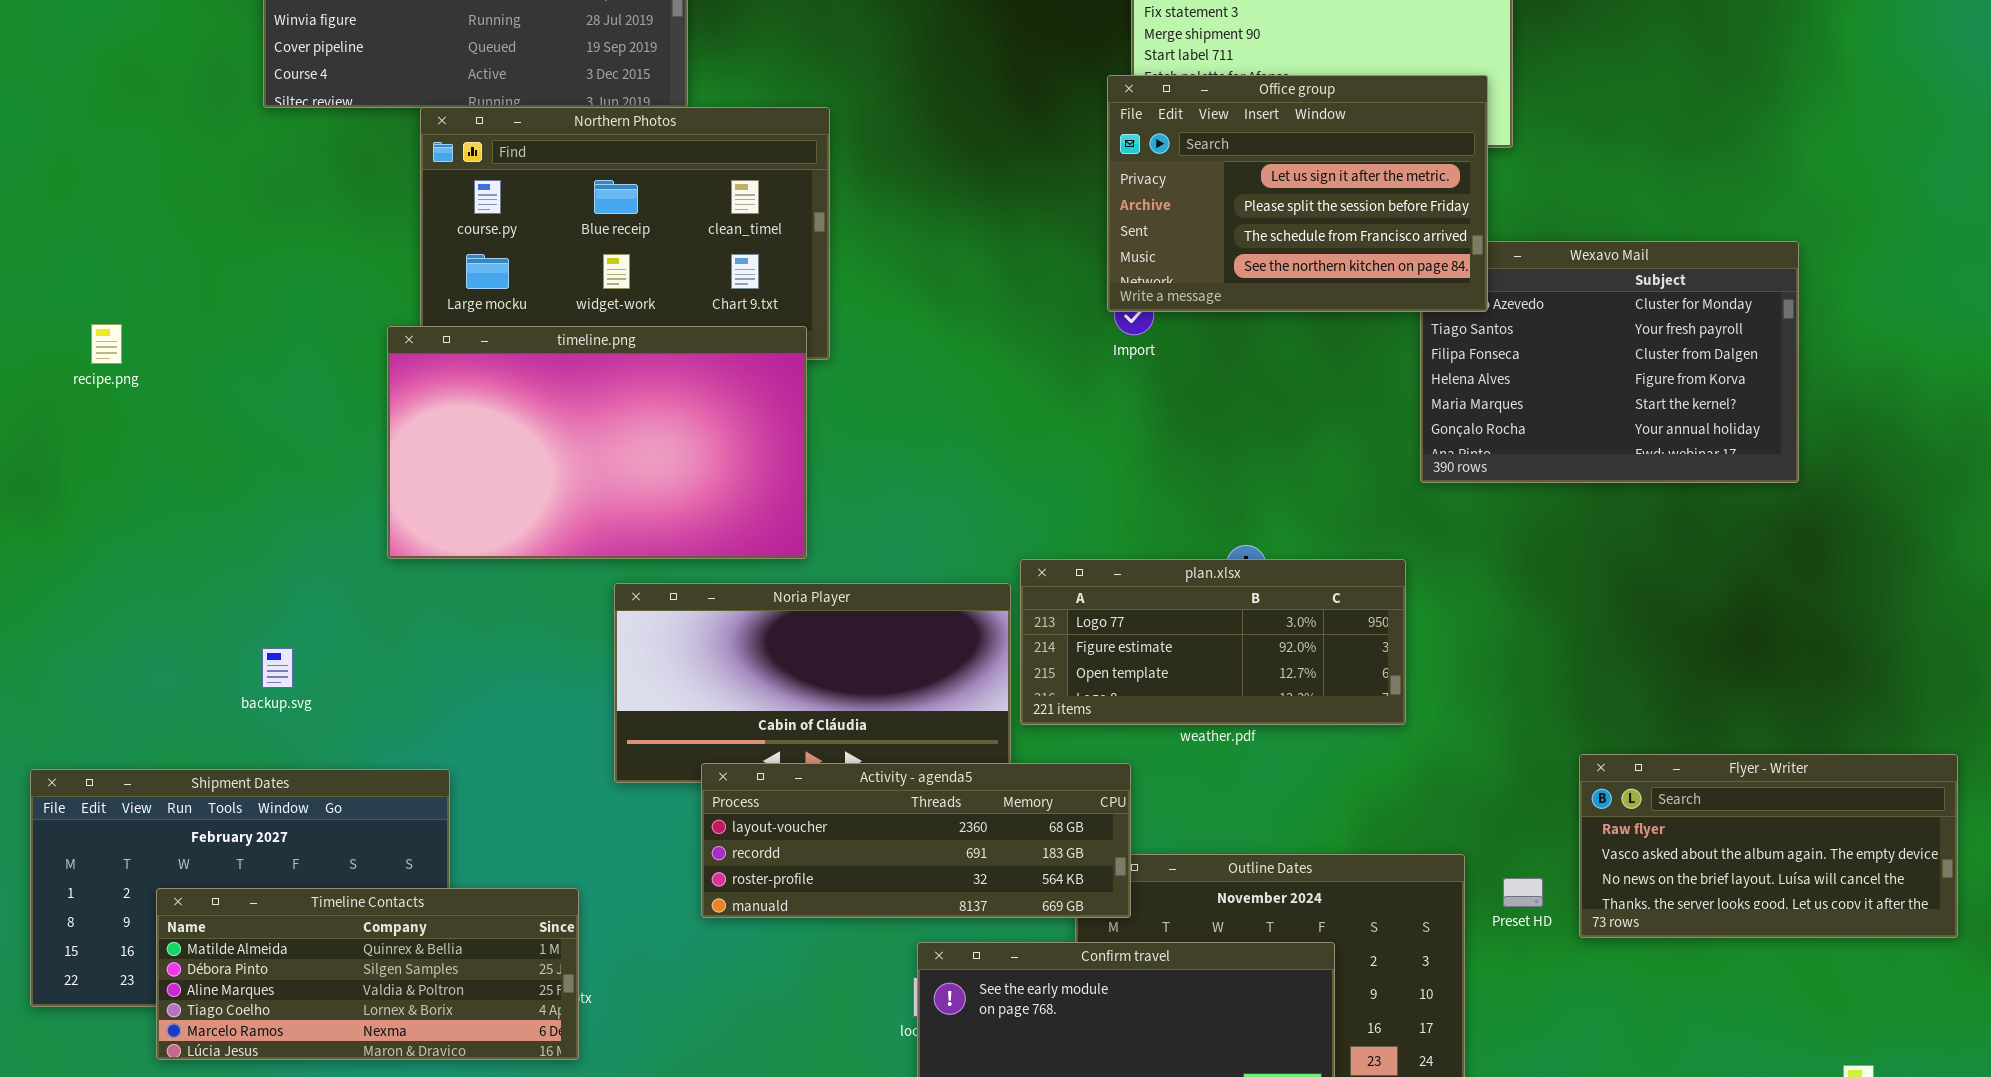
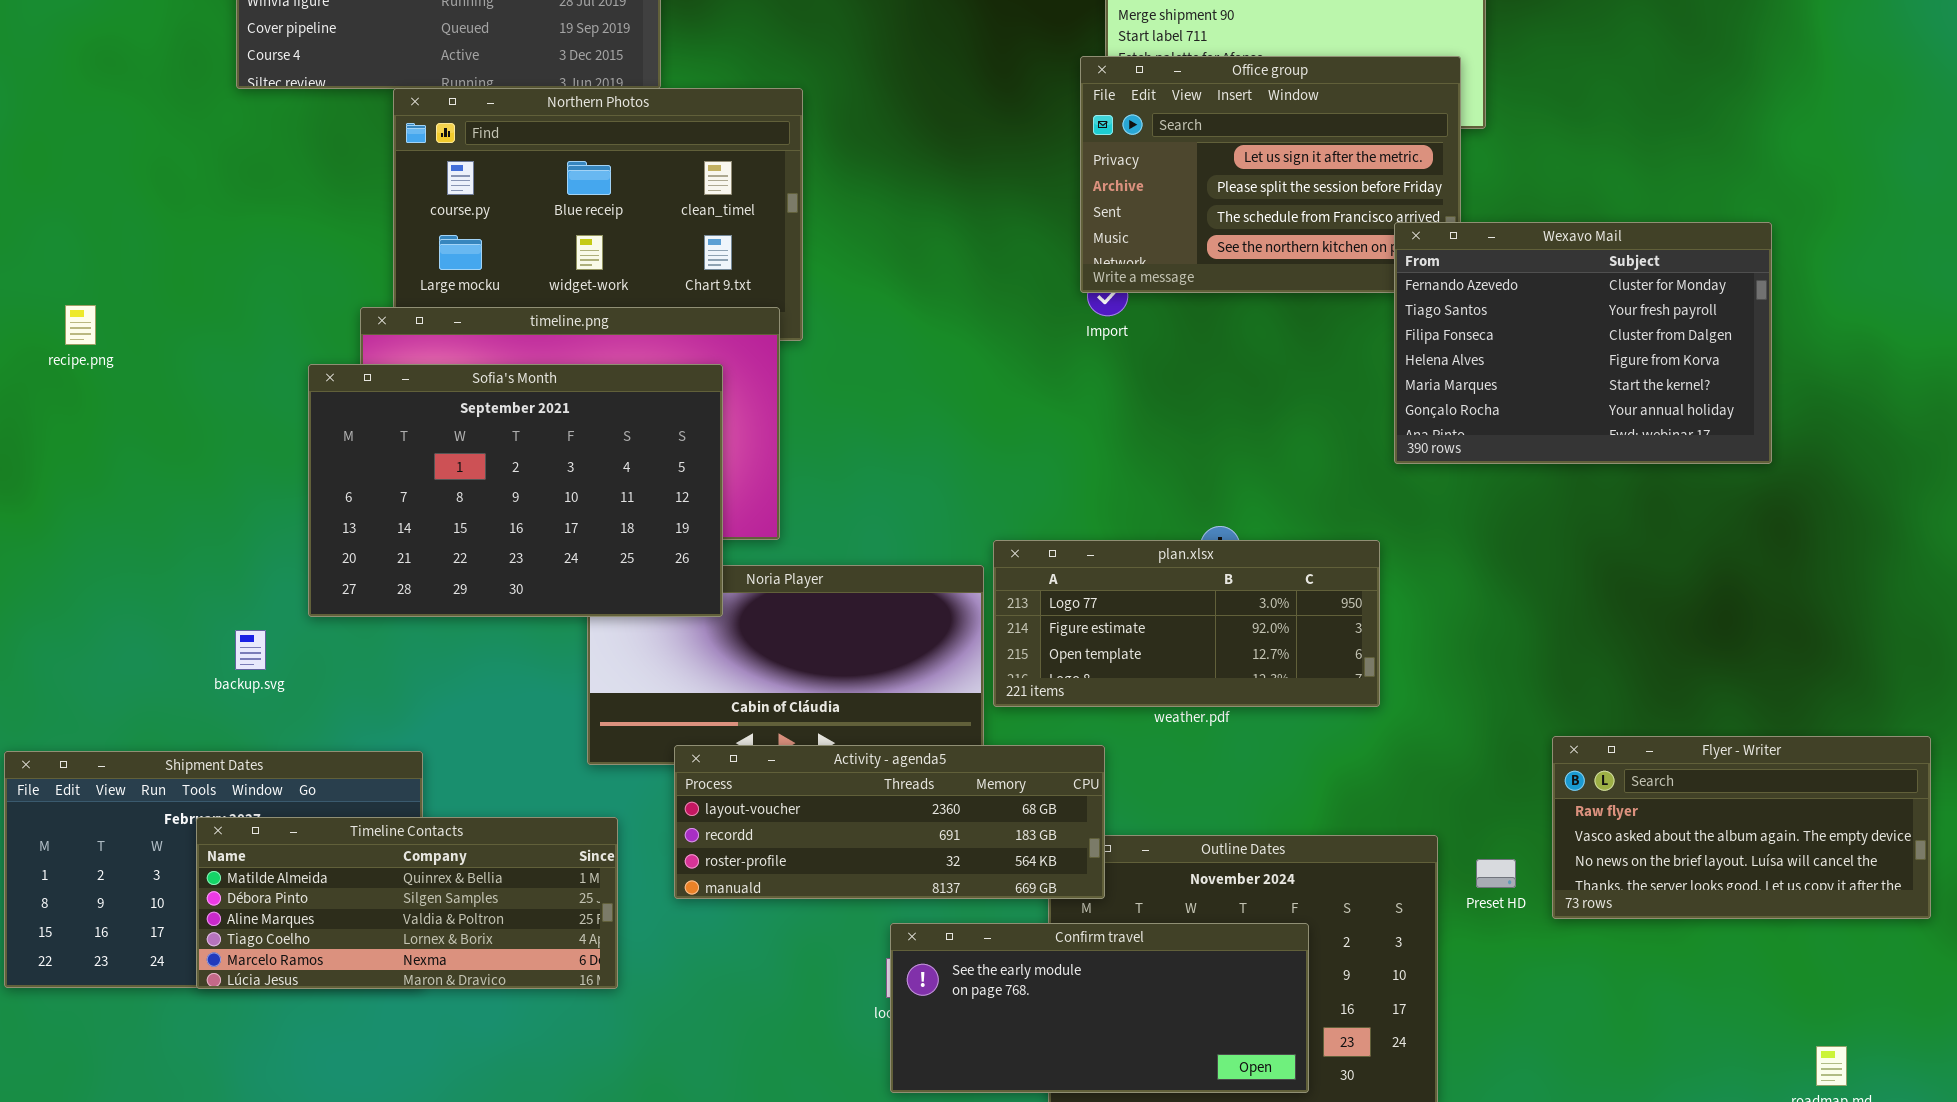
Wexavo Mail: [1420,241,1799,483] -> [1394,222,1772,464], raised
Sofia's Month: none -> [308,364,723,617], opened
Timeline Contacts: [156,888,579,1060] -> [196,817,618,989], moved

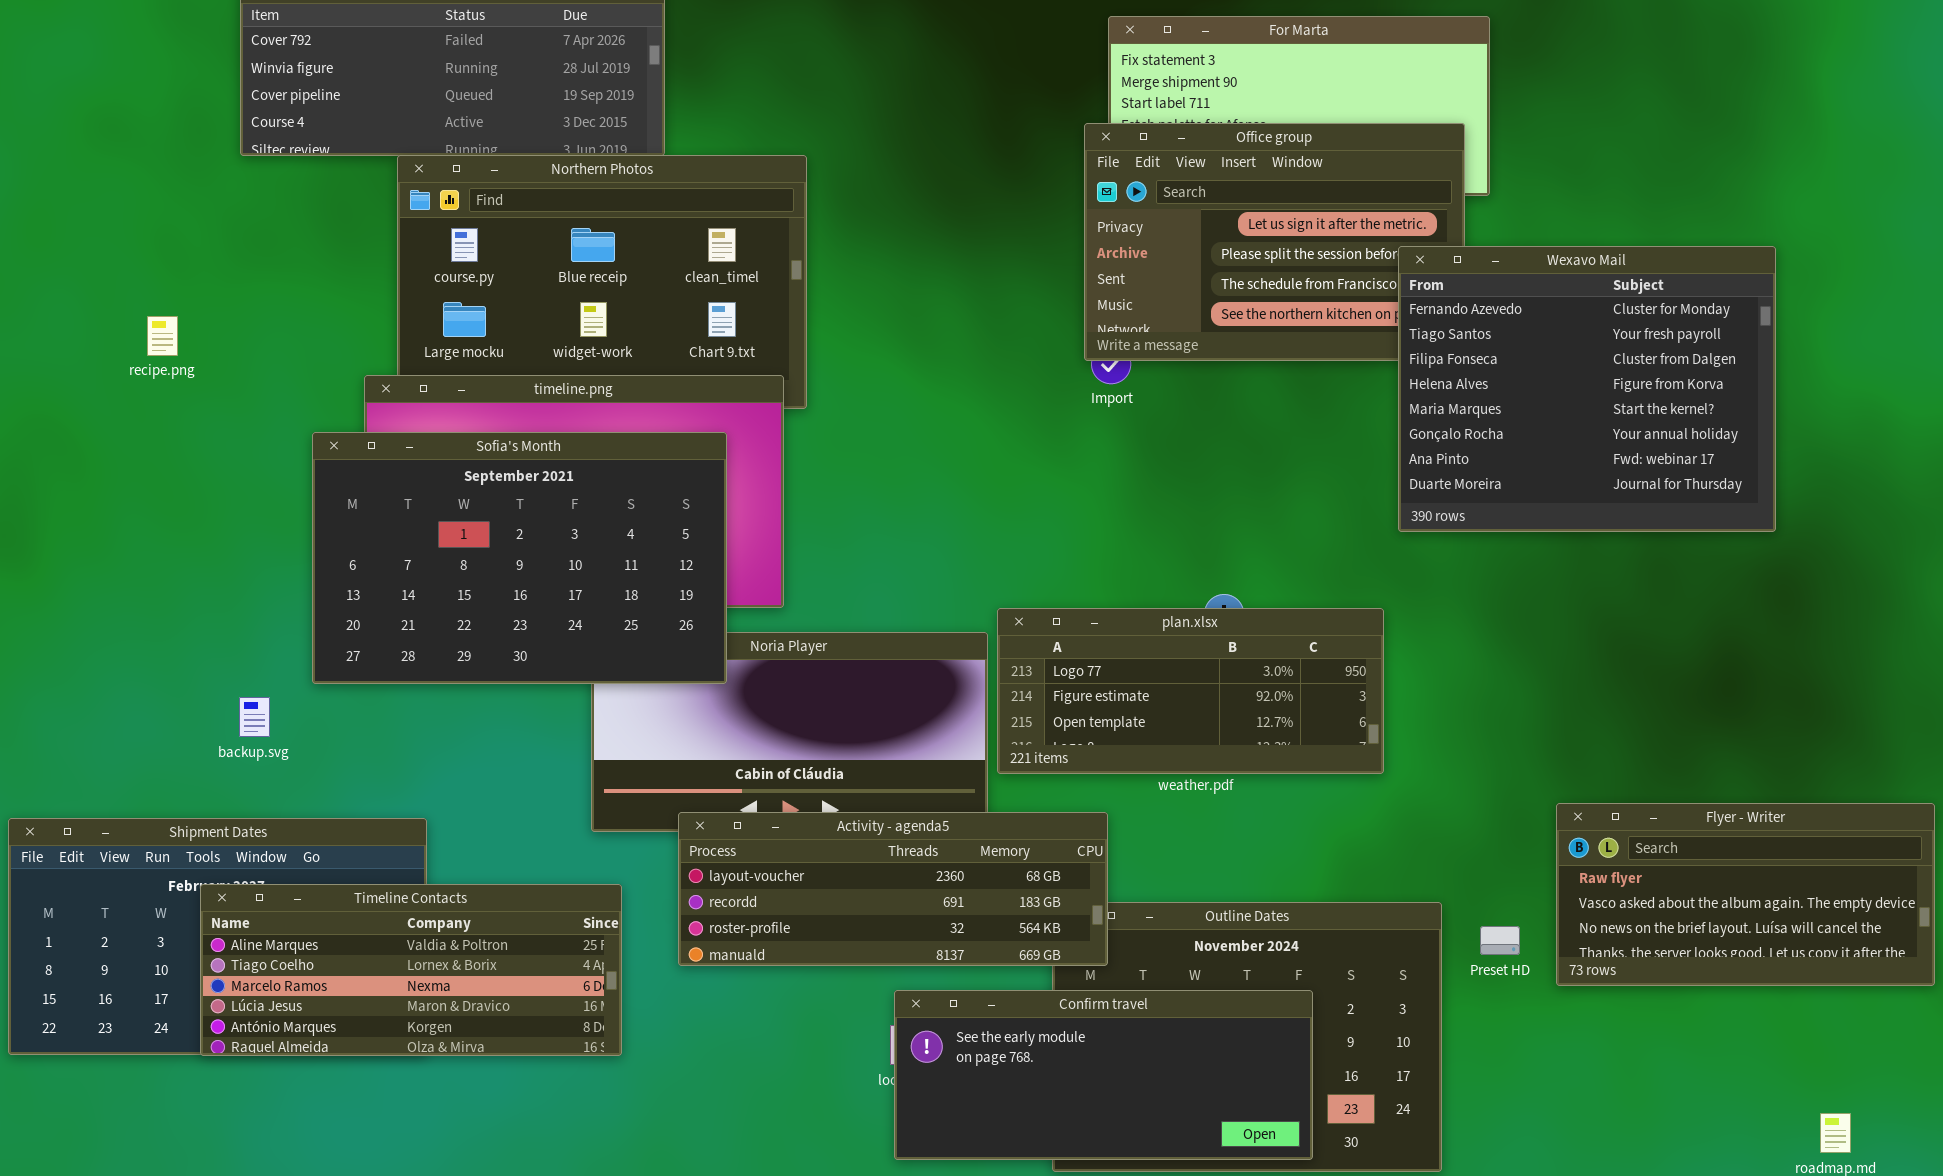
Wexavo Mail: [1394,222,1772,464] -> [1398,246,1776,532], resized
recipe.png: [65,305,96,345] -> [147,316,178,356], moved
Timeline Contacts: [196,817,618,989] -> [200,884,622,1056], scrolled down 2 rows

